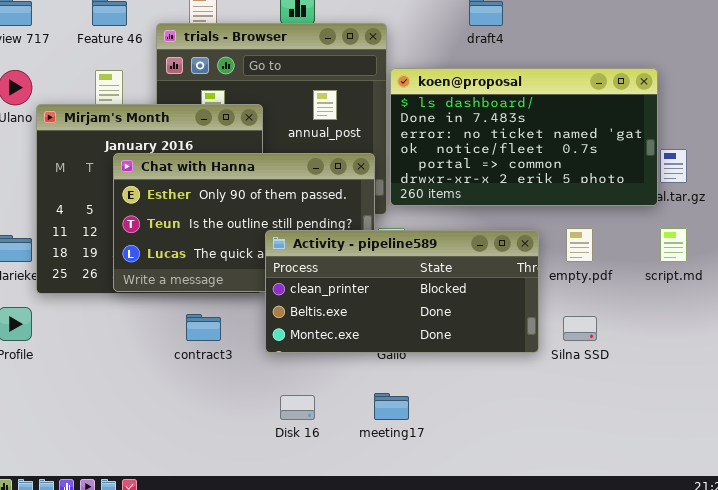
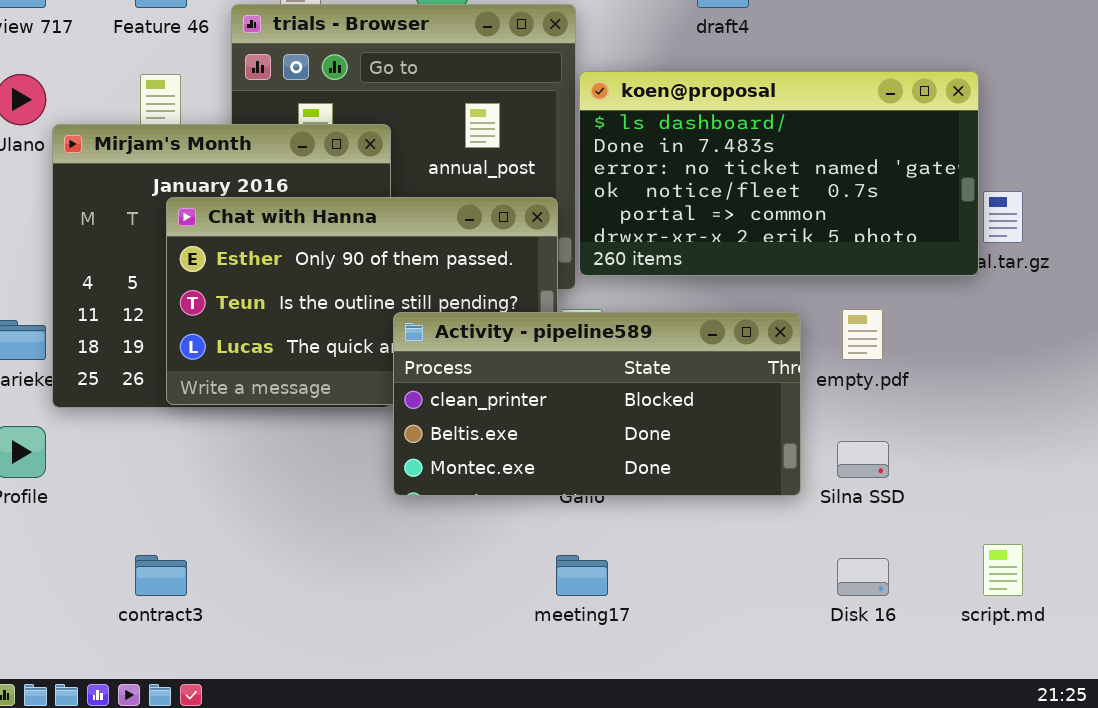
script.md: [660,228,687,262] -> [983,544,1023,596], moved
contract3: [186,314,221,341] -> [135,555,187,596], moved
Disk 16: [280,395,315,420] -> [837,558,889,596], moved

